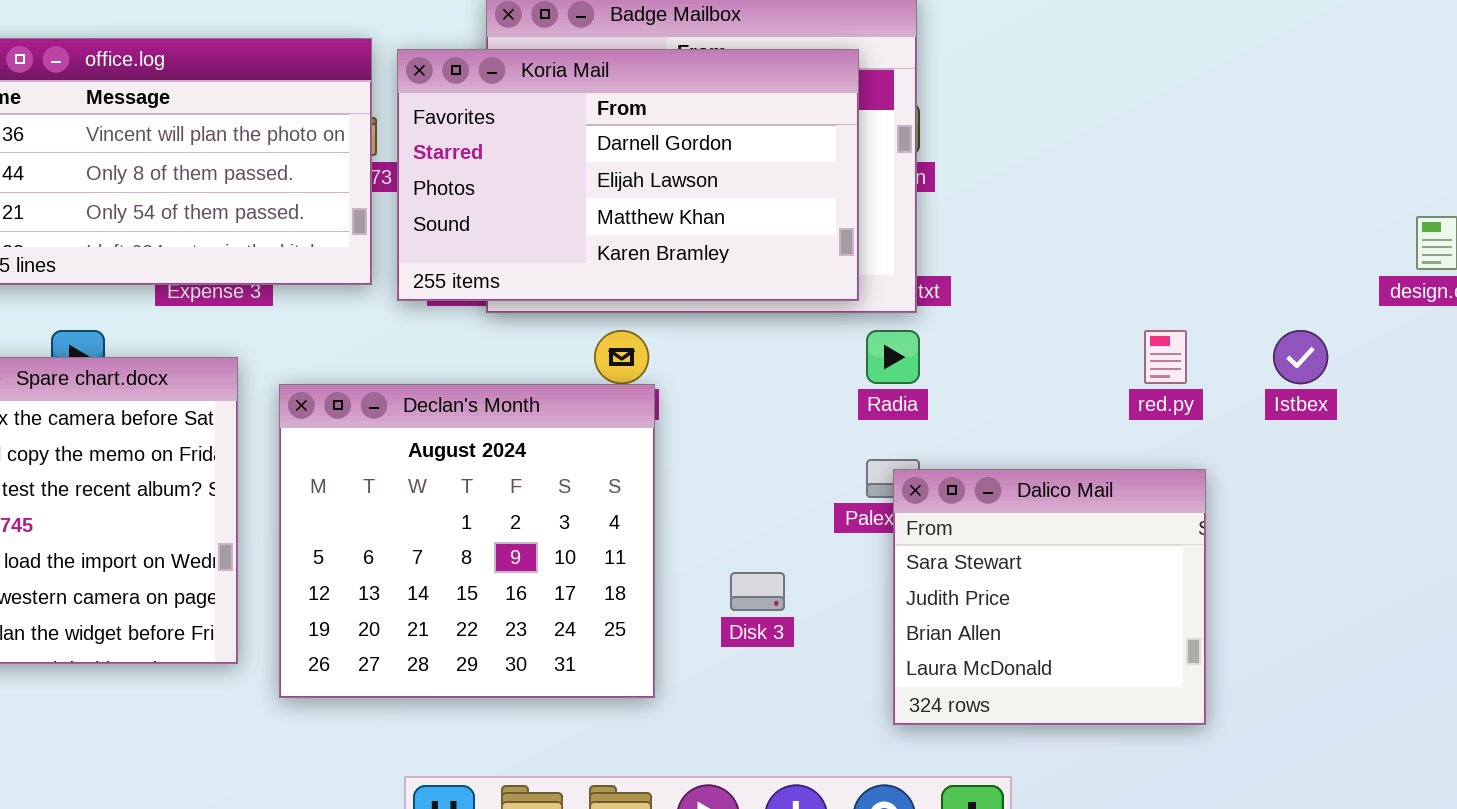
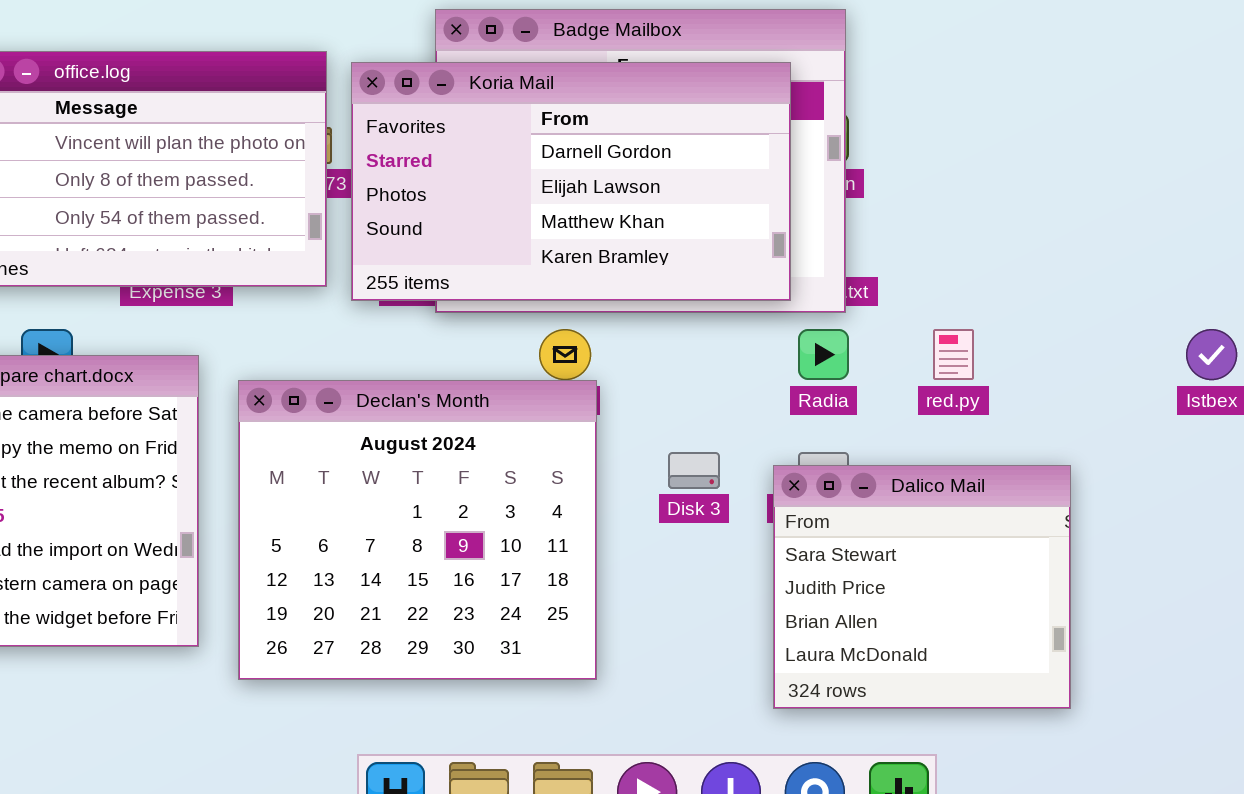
red.py: [1144,330,1187,384] -> [933,329,974,380], moved
Dalico Mail: [893,469,1206,725] -> [773,465,1071,709], moved
Disk 3: [730,572,785,611] -> [668,452,720,489], moved

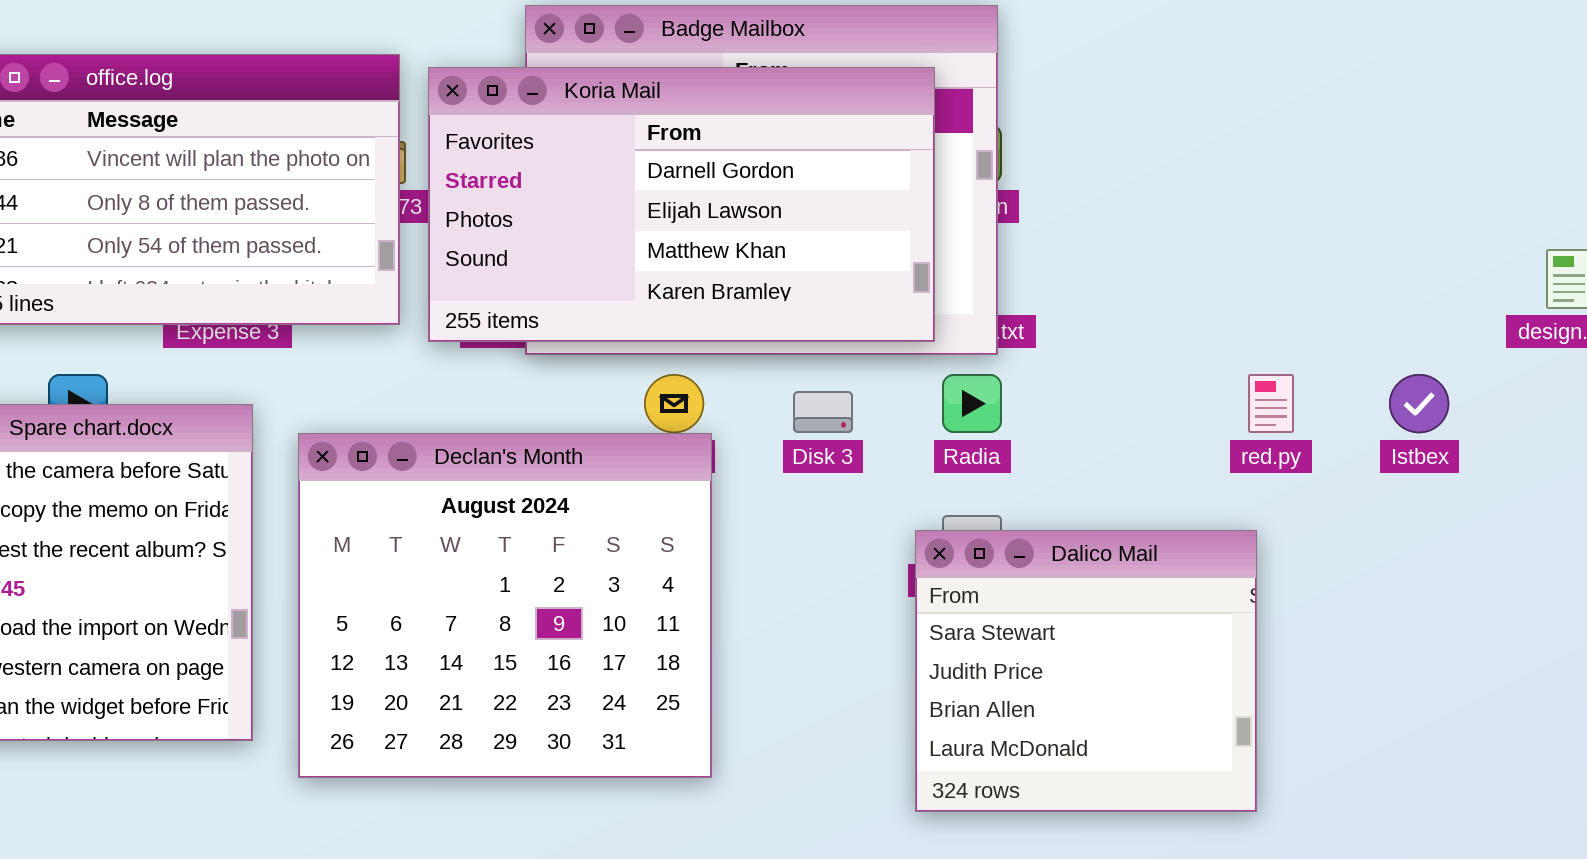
red.py: [933,329,974,380] -> [1248,374,1294,433], moved
Disk 3: [668,452,720,489] -> [793,391,853,433], moved

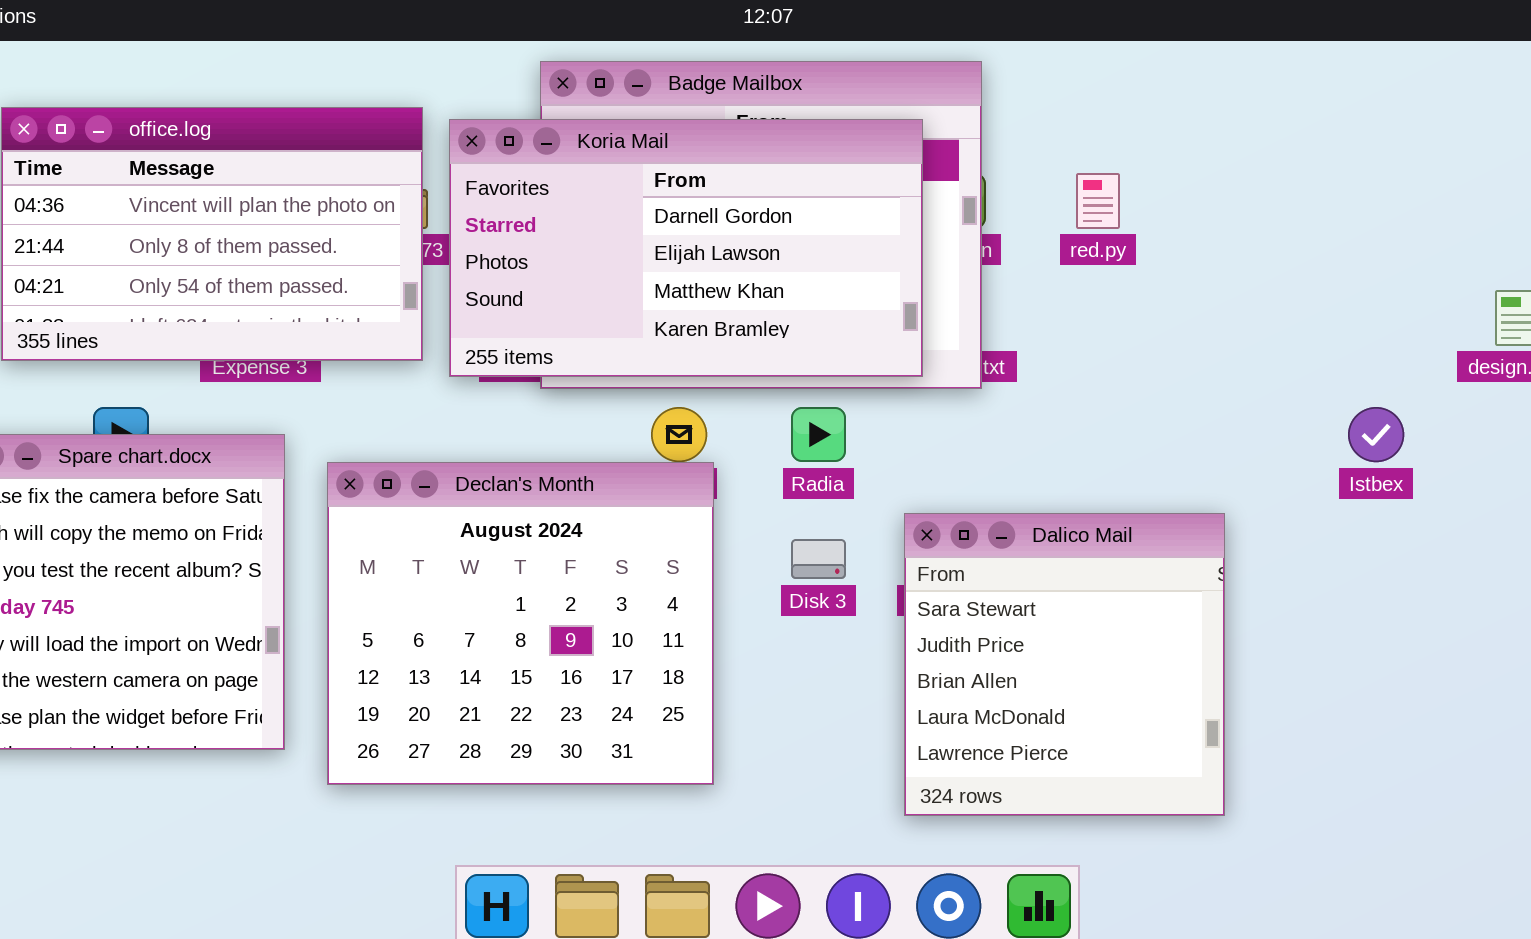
Radia: [942,374,1002,433] -> [791,407,846,462], moved
red.py: [1248,374,1294,433] -> [1076,173,1120,229], moved
Disk 3: [793,391,853,433] -> [791,539,846,579], moved
Dalico Mail: [915,530,1257,812] -> [904,513,1225,816], resized

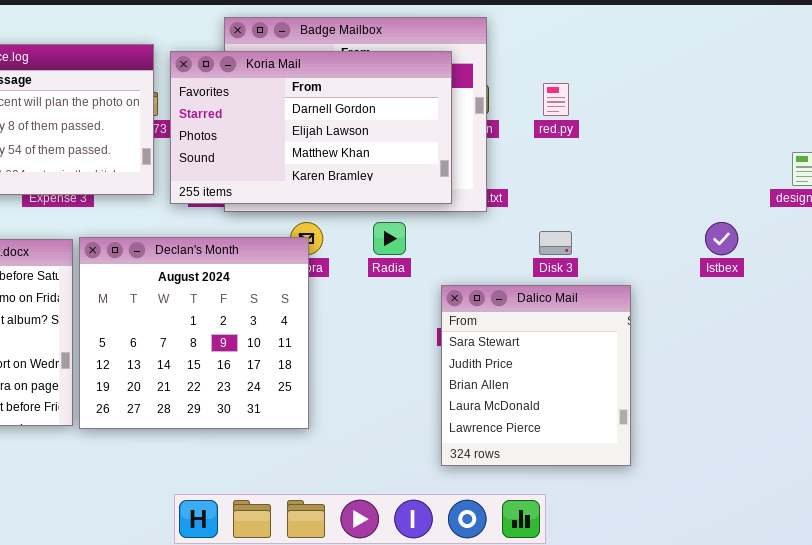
Declan's Month: [327,462,714,785] -> [79,237,309,429], moved
Disk 3: [791,539,846,579] -> [539,231,572,255], moved

